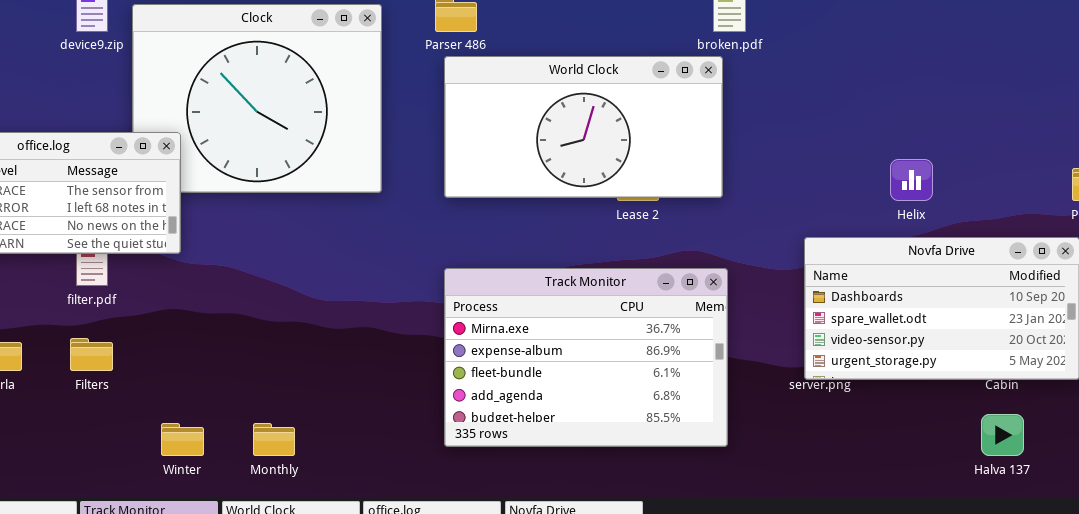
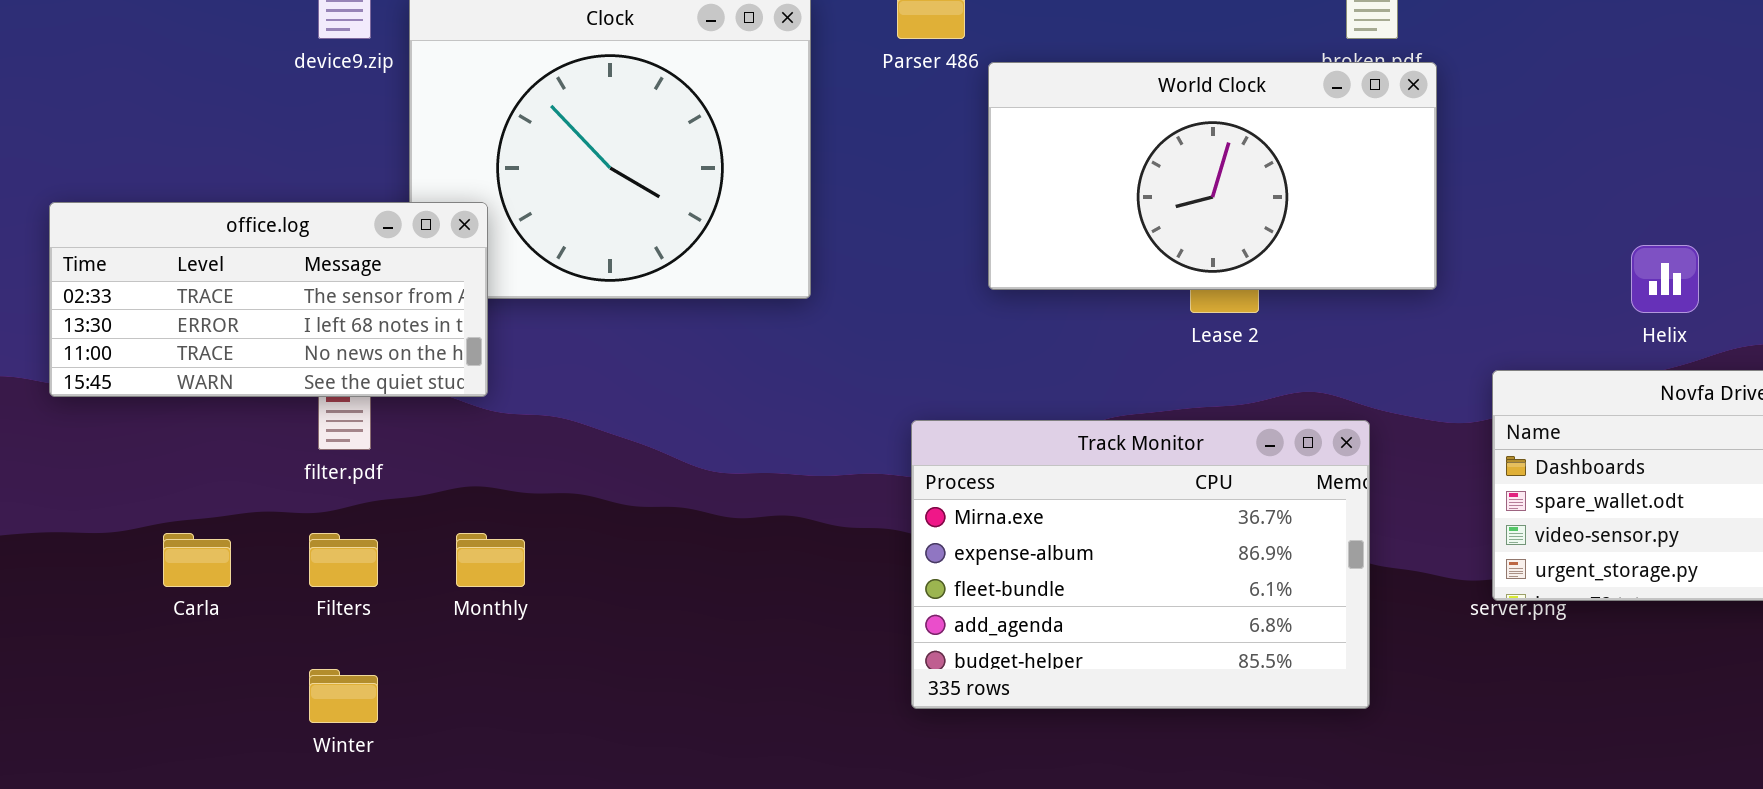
World Clock: [444,56,723,198] -> [988,62,1437,290], moved
Winter: [161,423,204,456] -> [309,669,378,723], moved
Monthly: [253,423,295,456] -> [456,533,525,587], moved

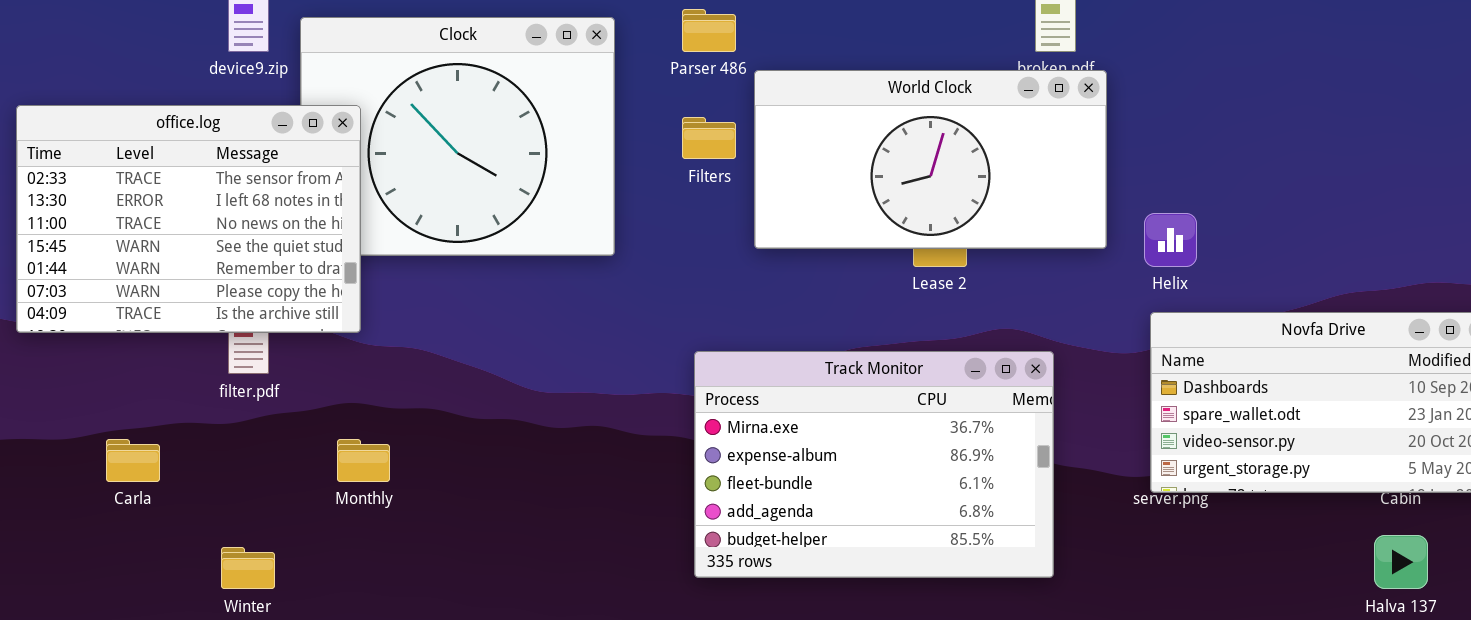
office.log: [49,202,488,397] -> [16,105,361,333], resized
Helix: [1631,245,1699,313] -> [1144,213,1197,267], moved
Filters: [309,533,378,587] -> [682,117,736,159], moved

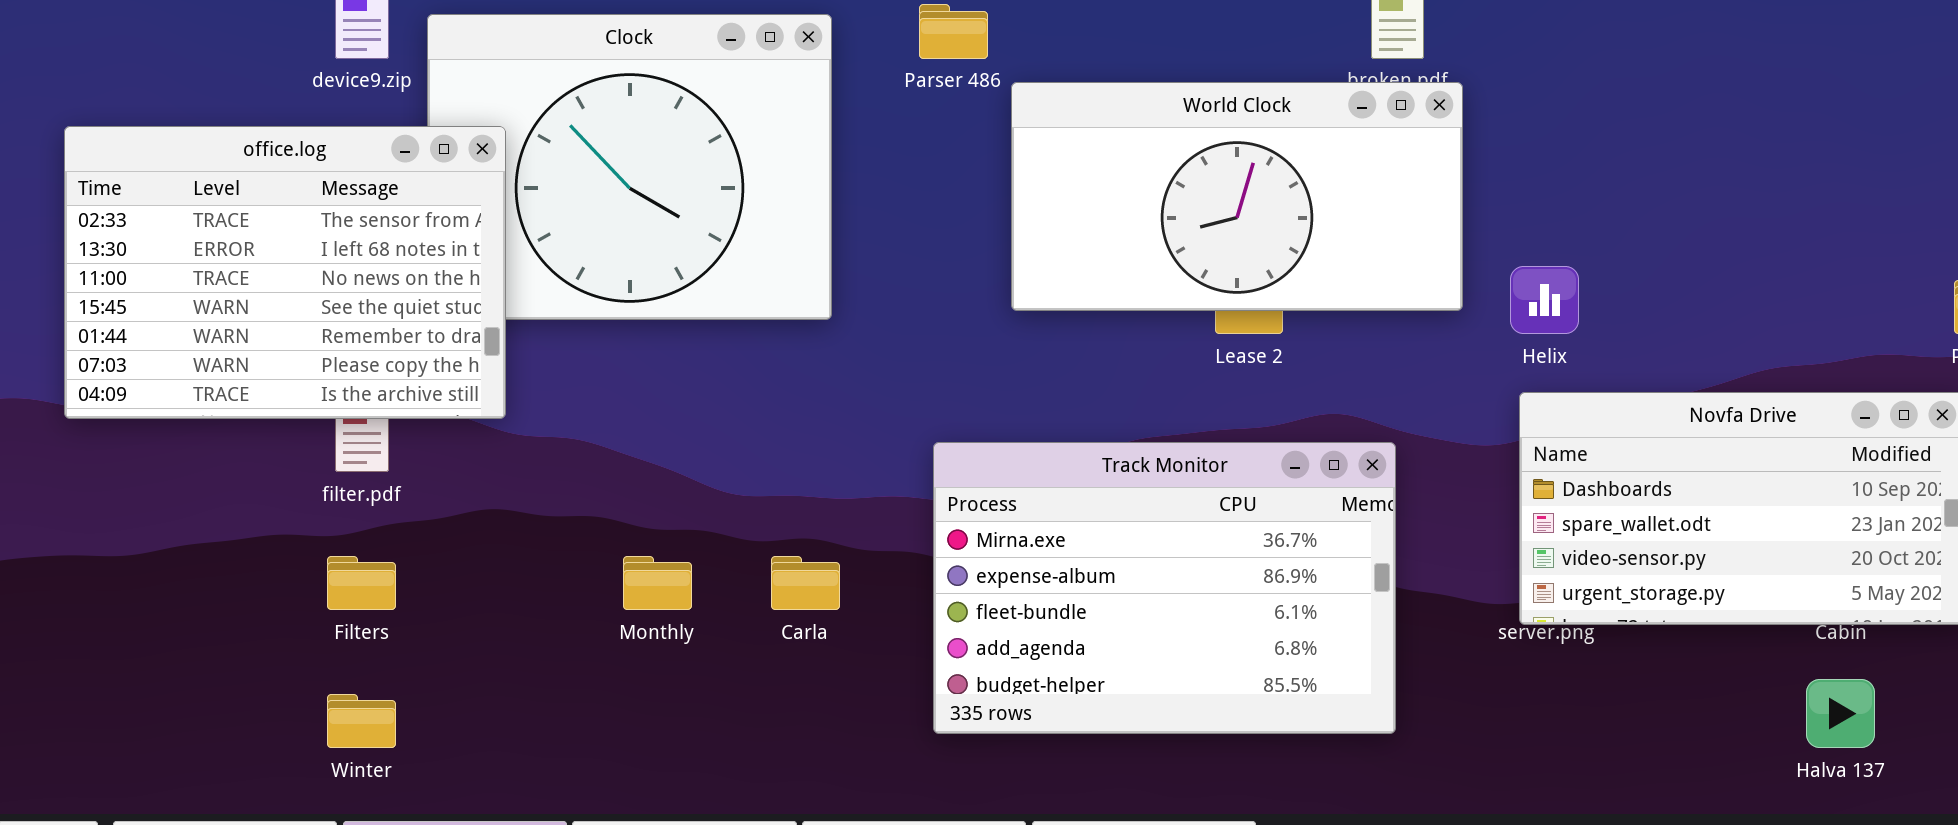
Filters: [682,117,736,159] -> [327,556,396,610], moved
Carla: [106,439,160,482] -> [771,556,840,610], moved
Monthly: [337,439,390,482] -> [623,556,692,610], moved

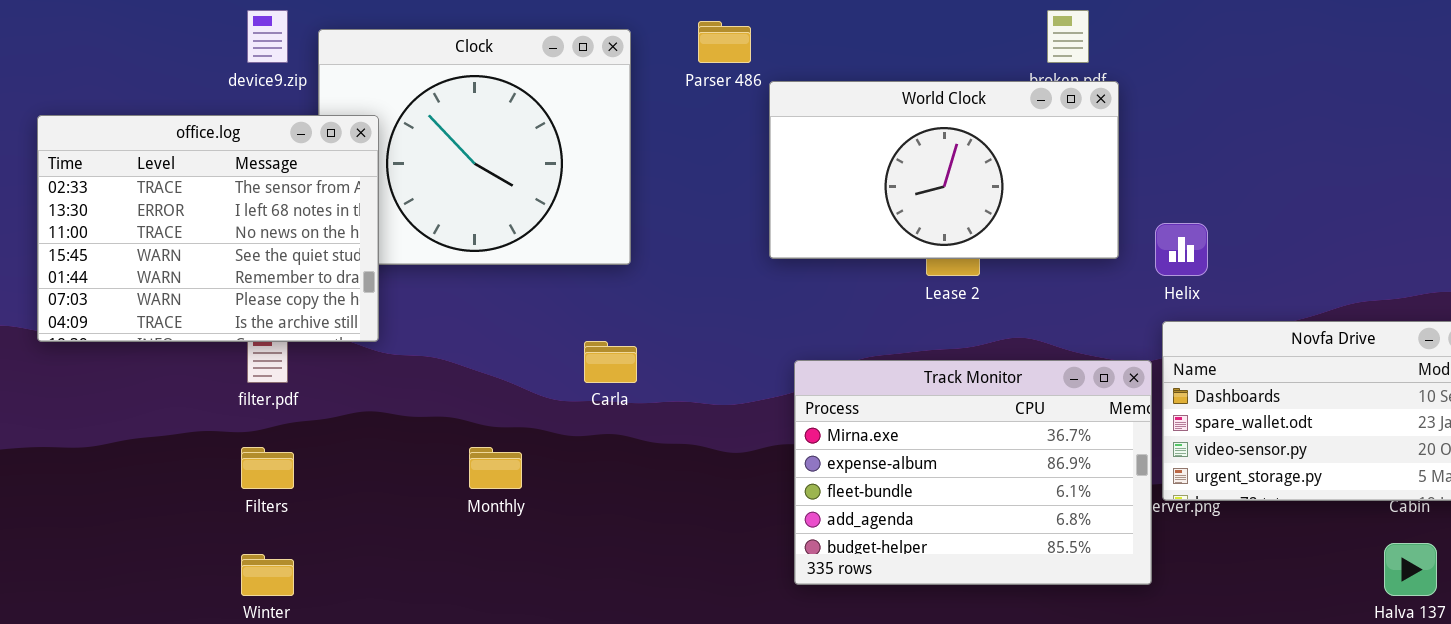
Track Monitor: [933,442,1396,734] -> [794,360,1152,585], moved
Carla: [771,556,840,610] -> [584,341,637,383], moved

